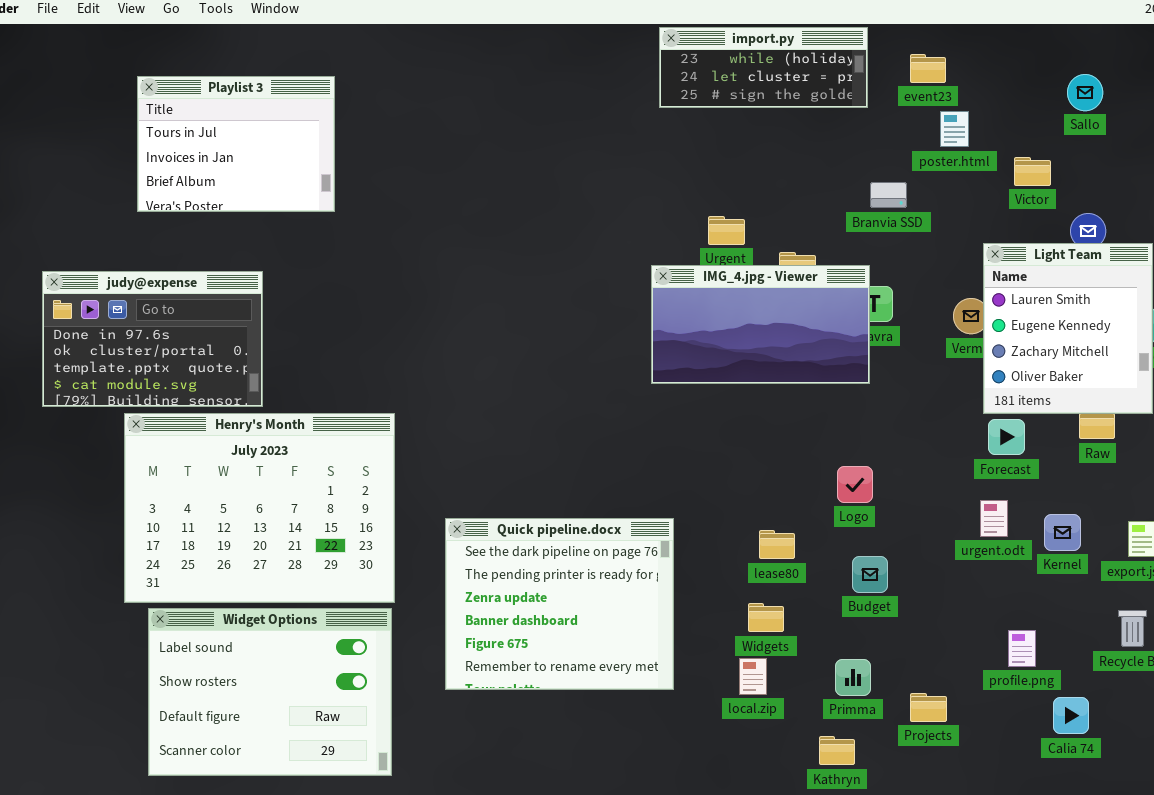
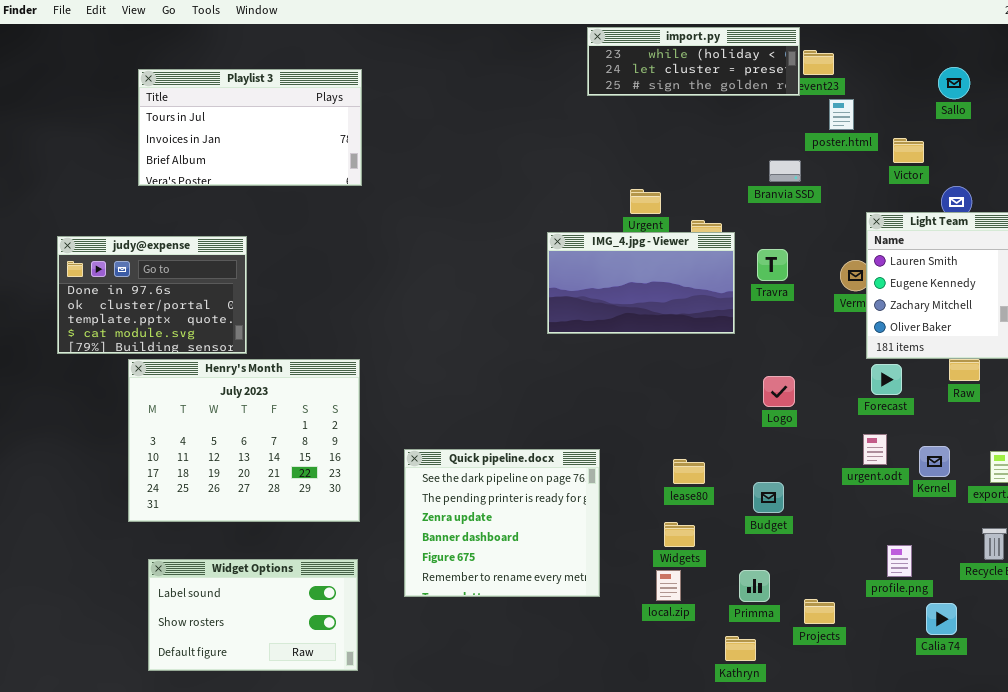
import.py: [659,27,868,108] -> [587,27,800,96], resized
Playlist 3: [137,76,335,212] -> [138,69,362,186], resized
IMG_4.jpg - Viewer: [651,265,870,384] -> [547,232,735,334], moved
Logo: [837,466,873,503] -> [763,376,795,407], moved
Widget Options: [148,608,392,776] -> [148,559,358,671], resized

